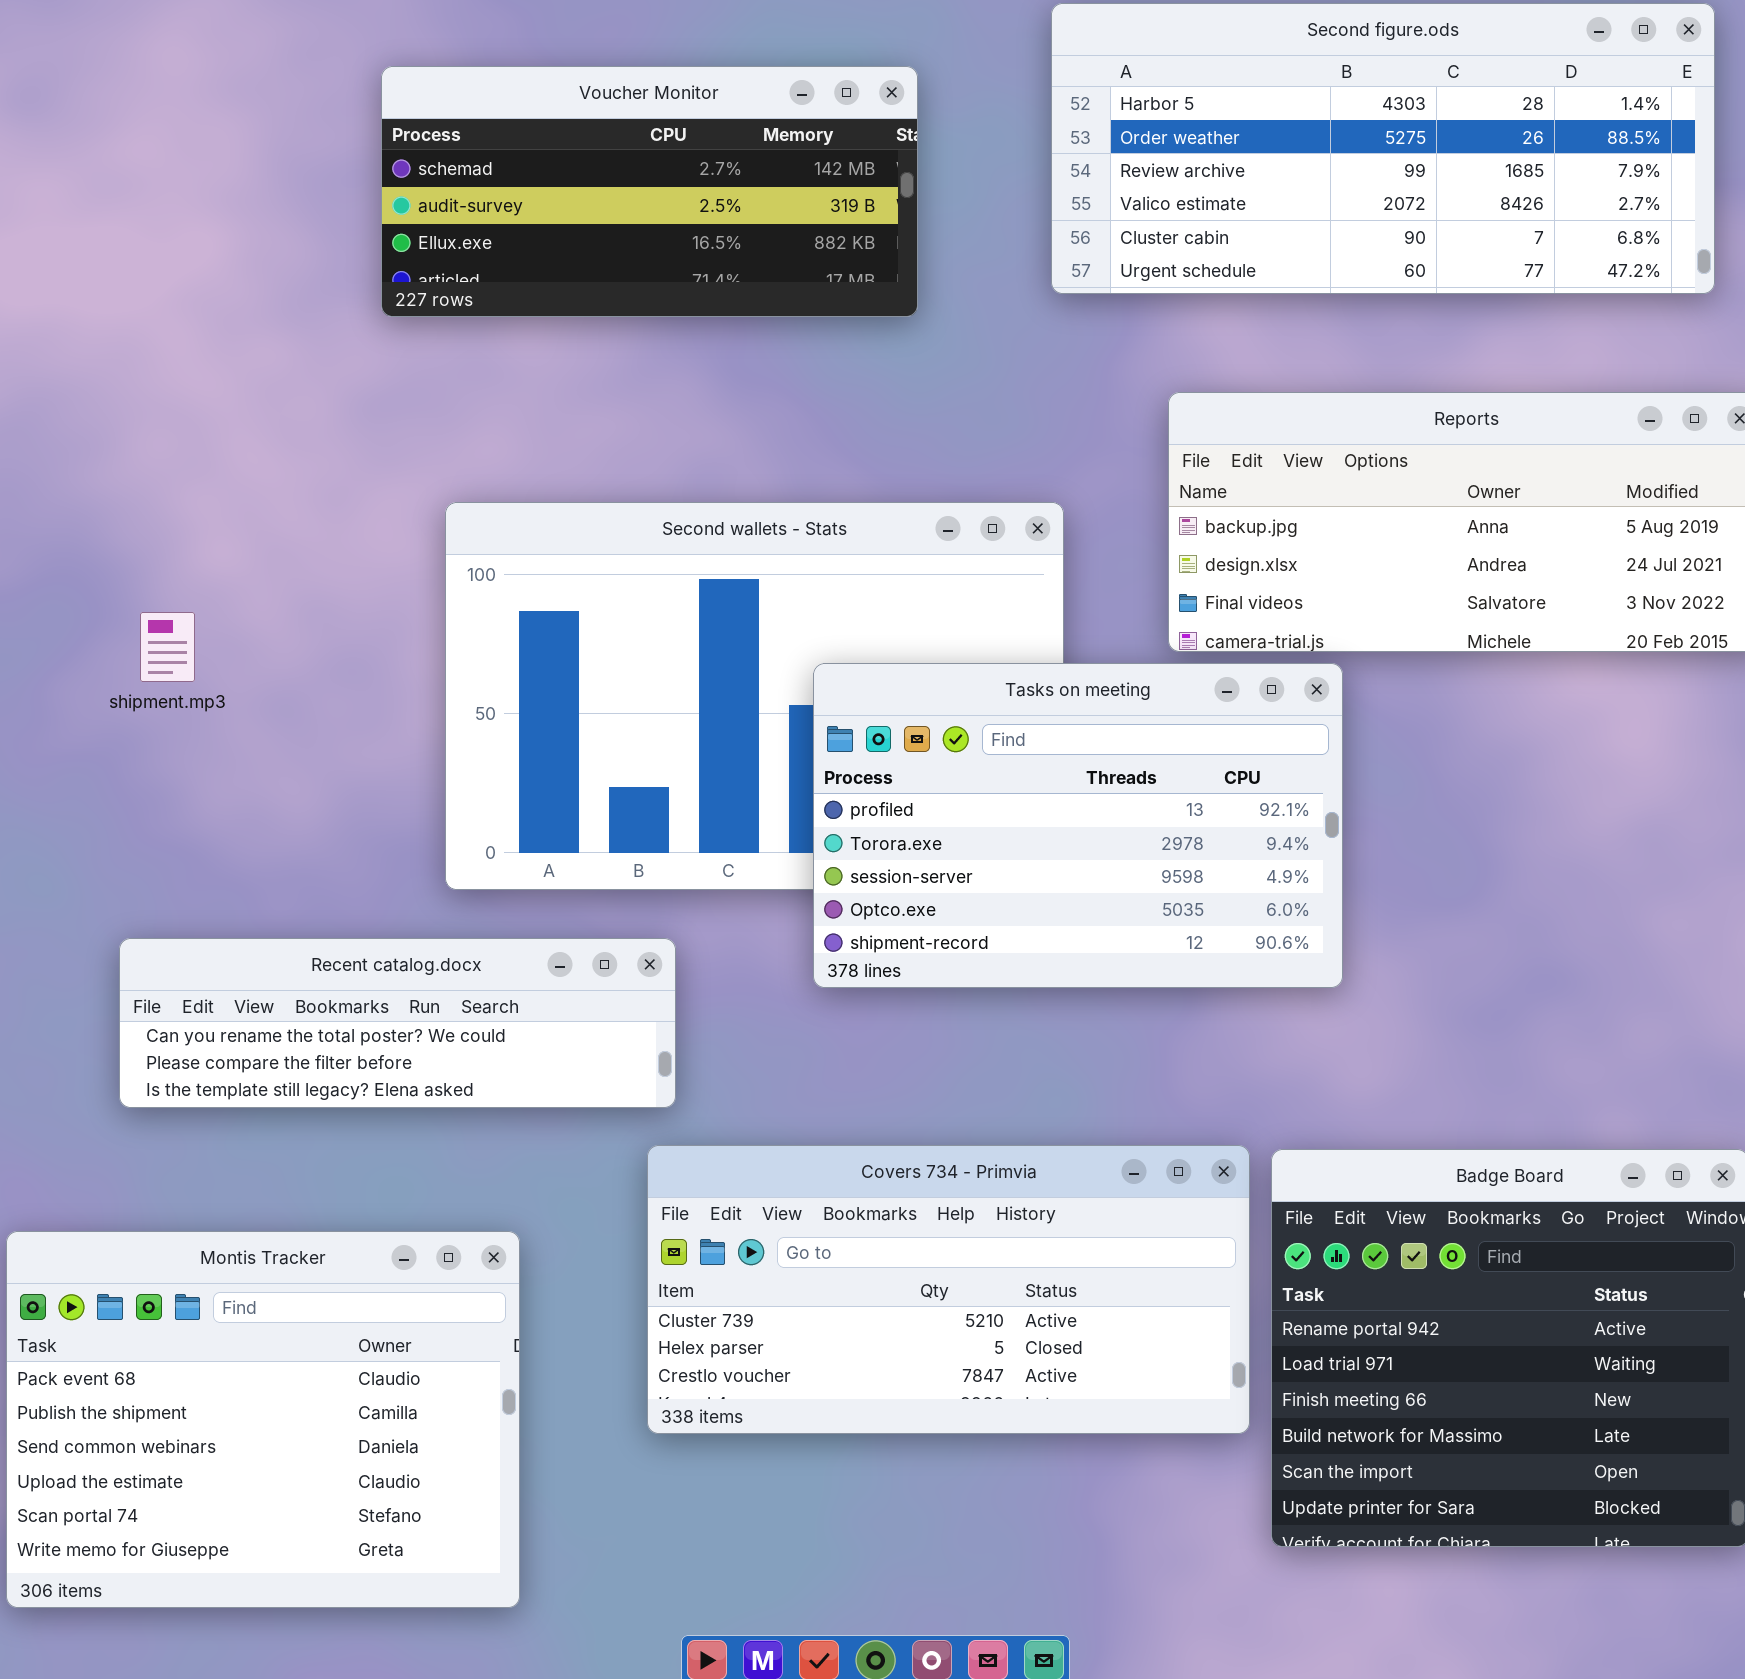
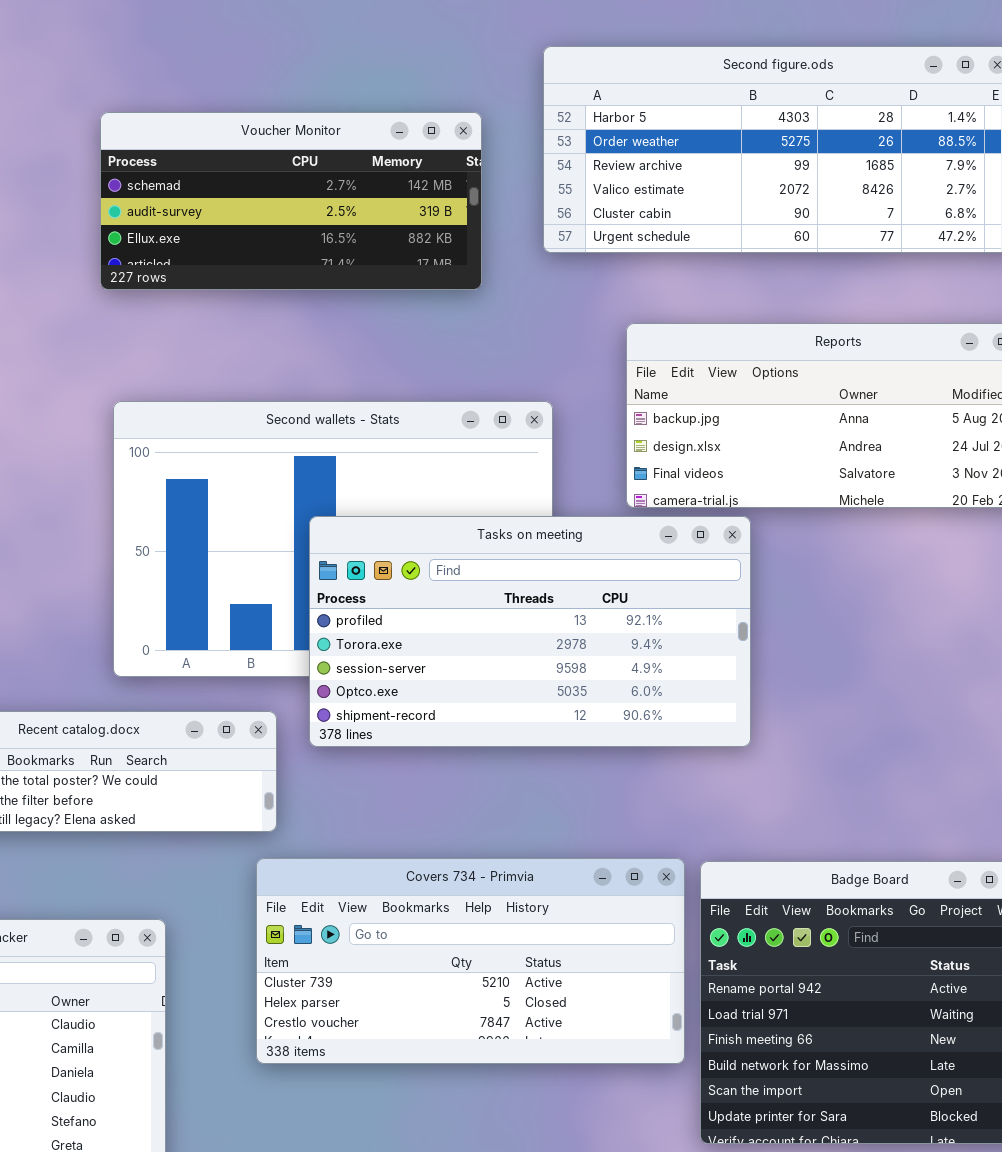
Voucher Monitor: [381,66,918,317] -> [100,112,482,290], moved
Tasks on meeting: [813,663,1343,988] -> [309,516,751,747], resized

